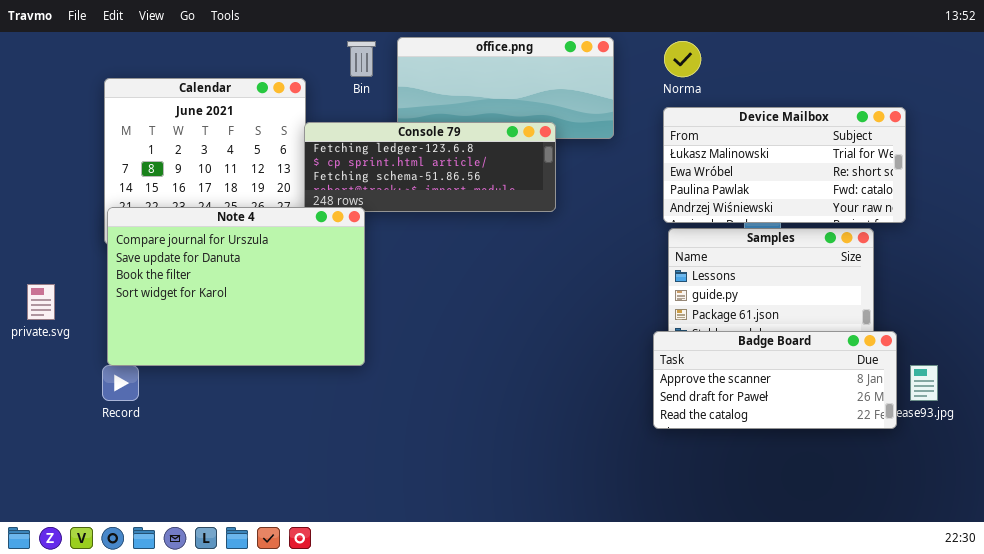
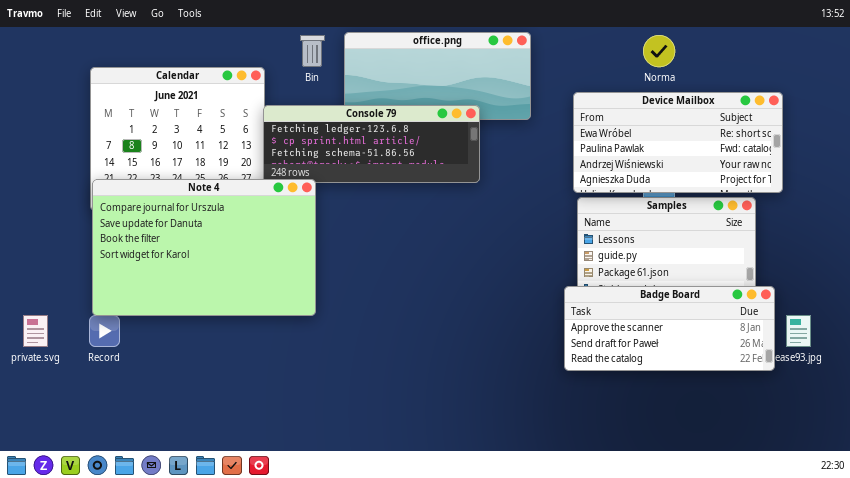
Norma: [664,41,701,77] -> [643,35,675,67], moved
Device Mailbox: [663,107,906,223] -> [573,92,783,193], scrolled down 1 row
private.svg: [27,284,55,320] -> [23,315,48,347], moved

